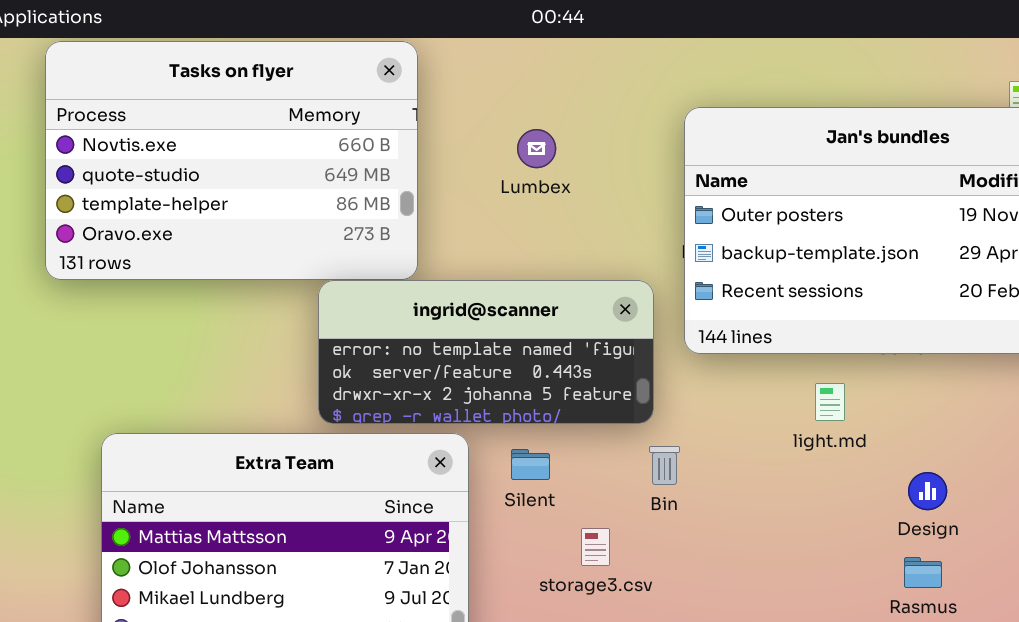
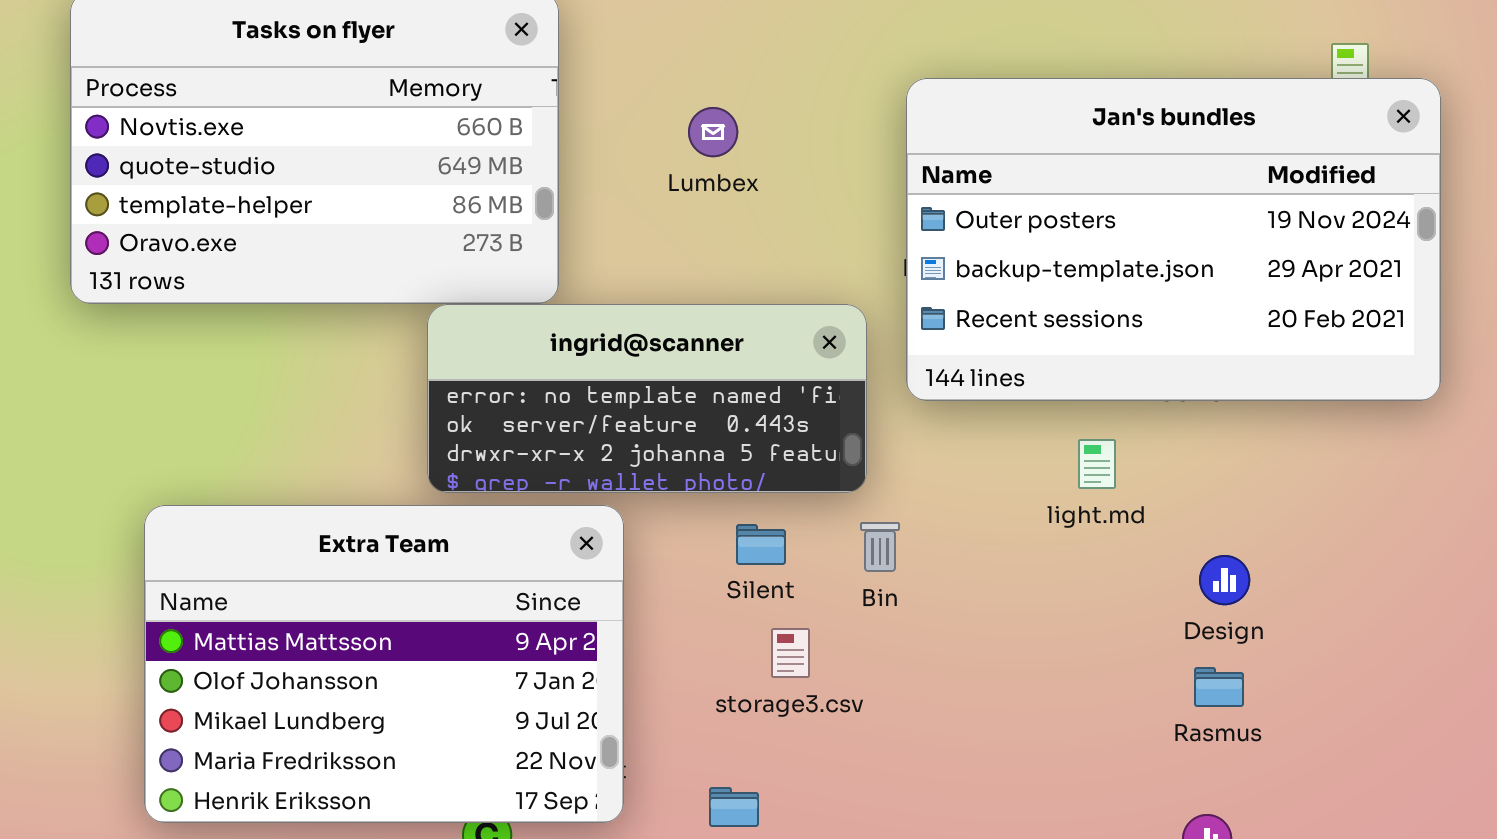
Silent: [511,449,550,480] -> [736,524,786,565], moved

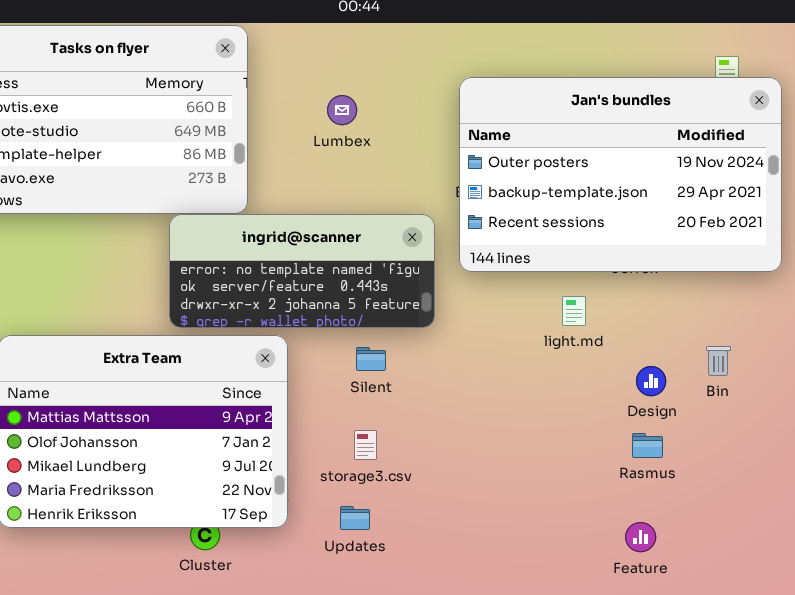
Bin: [860,522,900,572] -> [706,346,731,376], moved
storage3.csv: [771,628,810,678] -> [354,430,377,460], moved

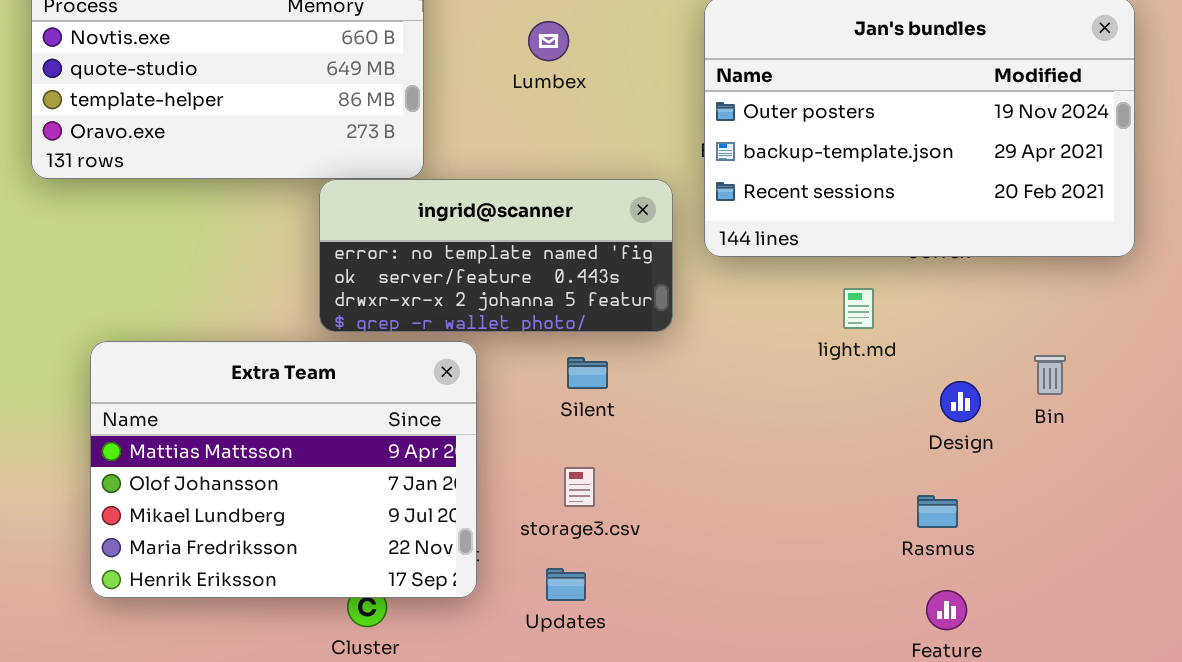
Rasmus: [632,433,663,458] -> [917,495,958,528], moved

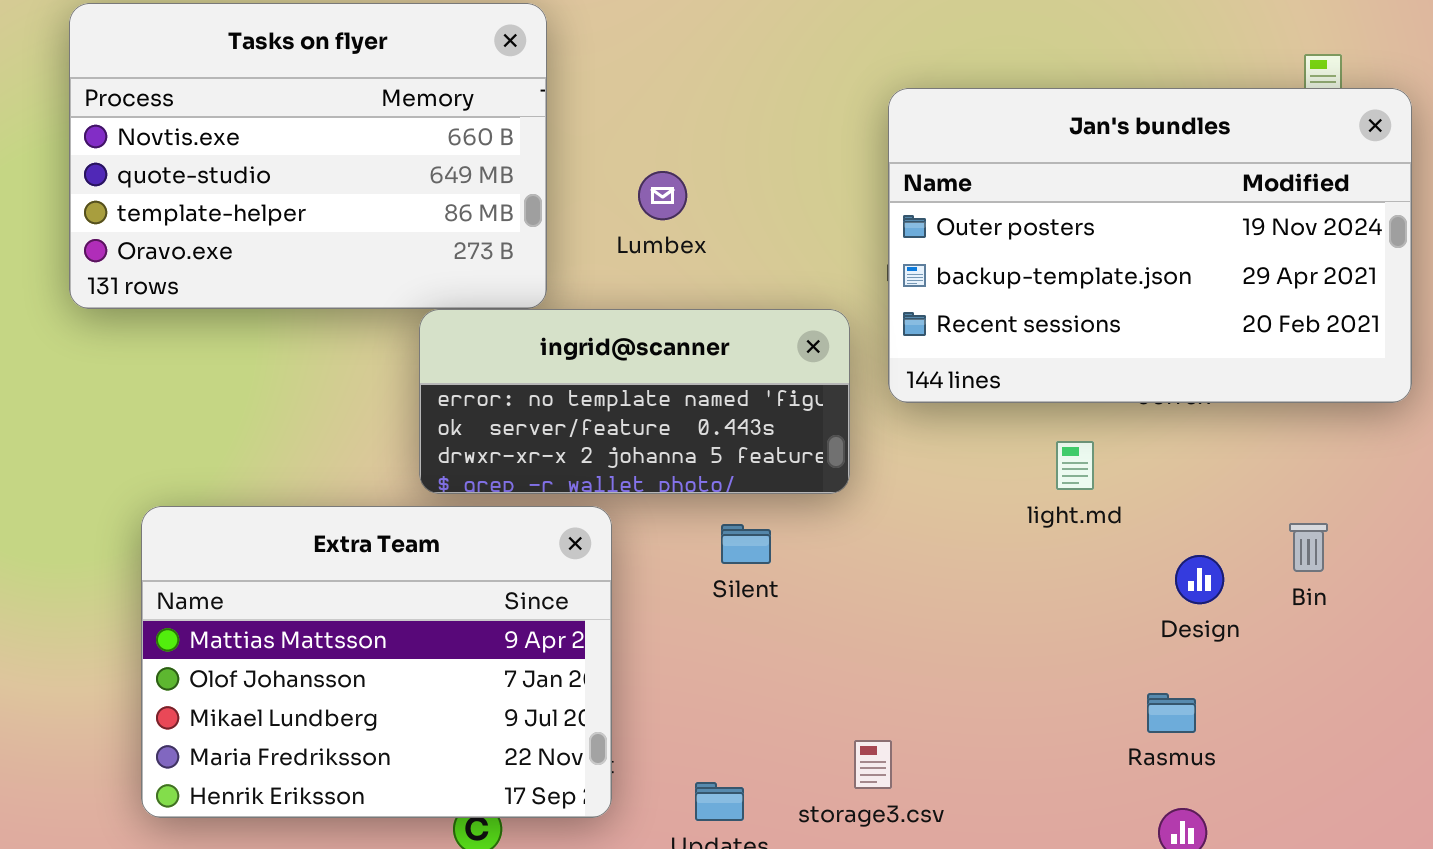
Lumbex: [528,21,569,61] -> [638,171,687,220], moved
storage3.csv: [564,467,595,507] -> [854,740,892,789], moved

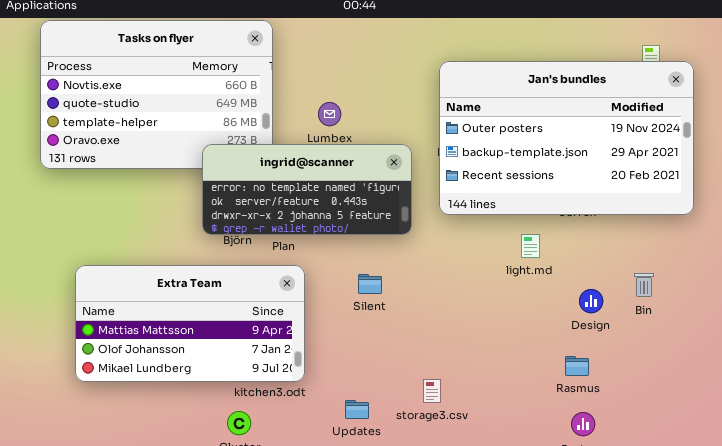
ingrid@scanner: [419,309,850,494] -> [202,144,412,235], moved
Extra Team: [141,506,612,818] -> [75,265,305,382], resized

